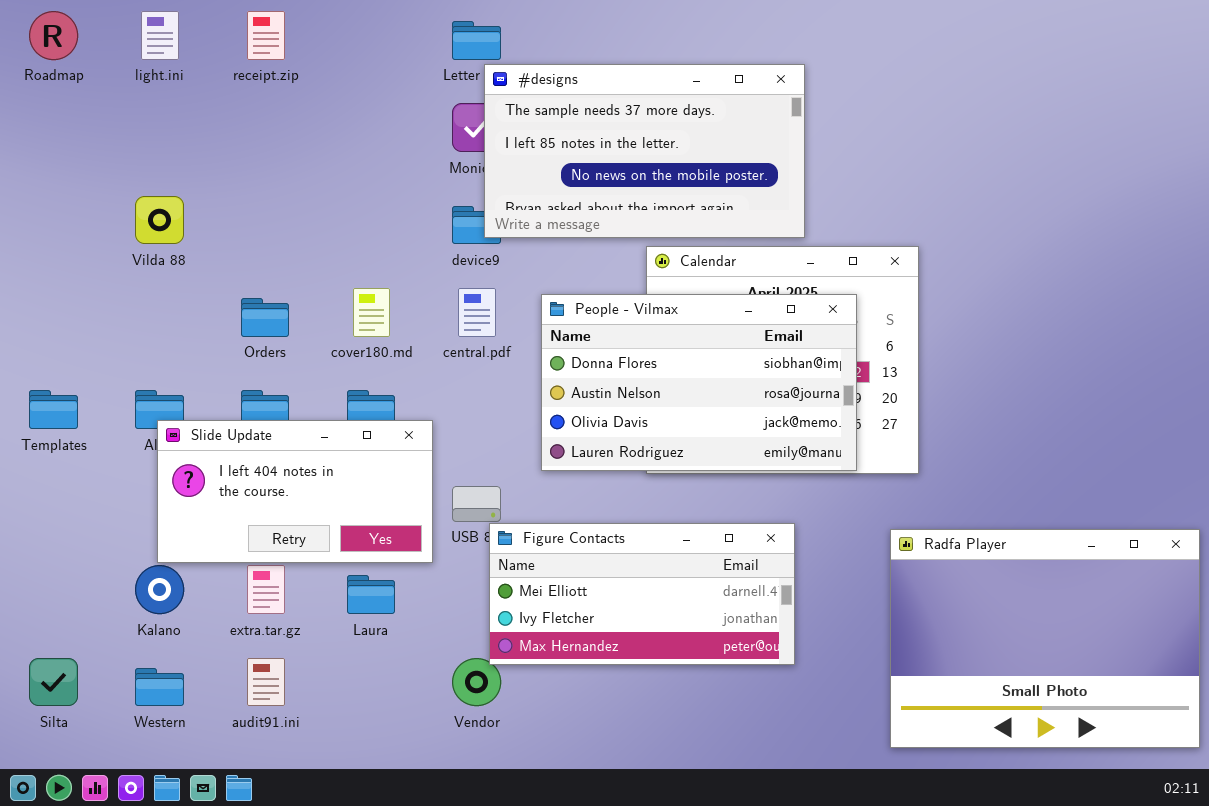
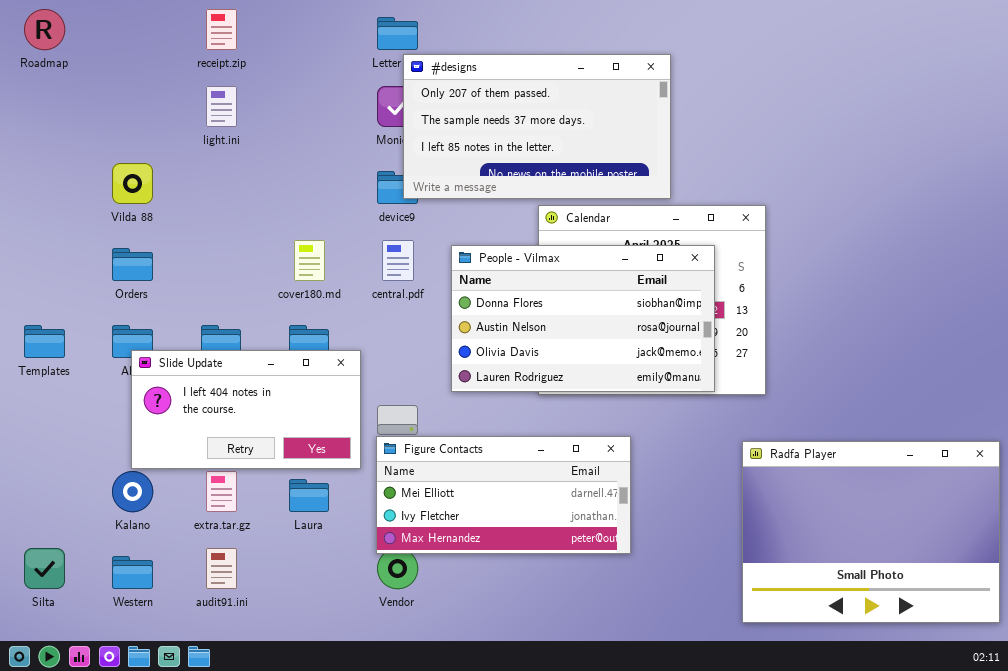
light.ini: [141,11,179,60] -> [206,86,237,127], moved
#designs: [484,64,805,238] -> [403,54,671,199], scrolled up 1 row
Orders: [241,298,289,337] -> [112,248,153,281], moved
Figure Contacts: [489,523,795,665] -> [376,436,631,554], moved

